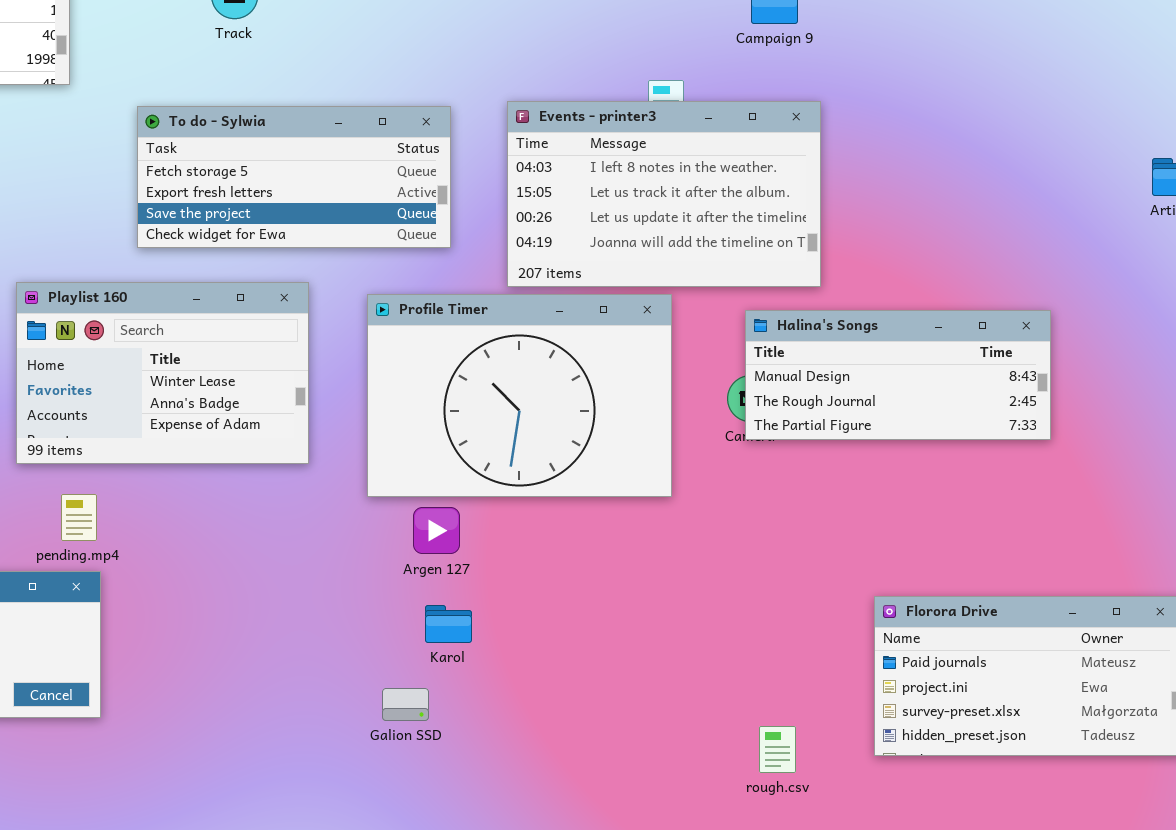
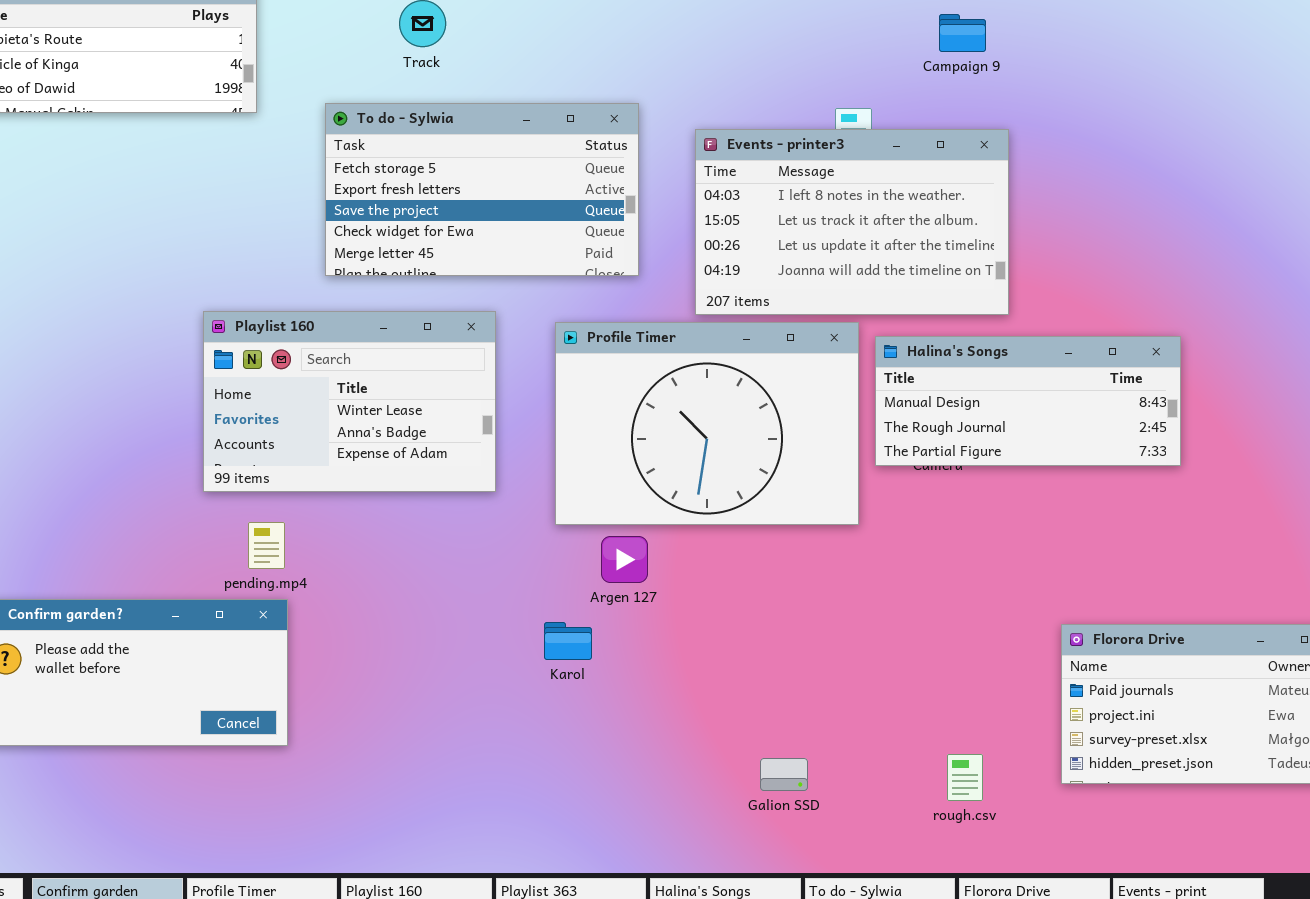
To do - Sylwia: [137,106,451,248] -> [325,103,639,276], resized
Halina's Songs: [745,310,1051,440] -> [875,336,1181,466], moved
Karol: [425,605,472,643] -> [544,622,592,660], moved
Galion SSD: [382,688,429,721] -> [760,758,808,791], moved

